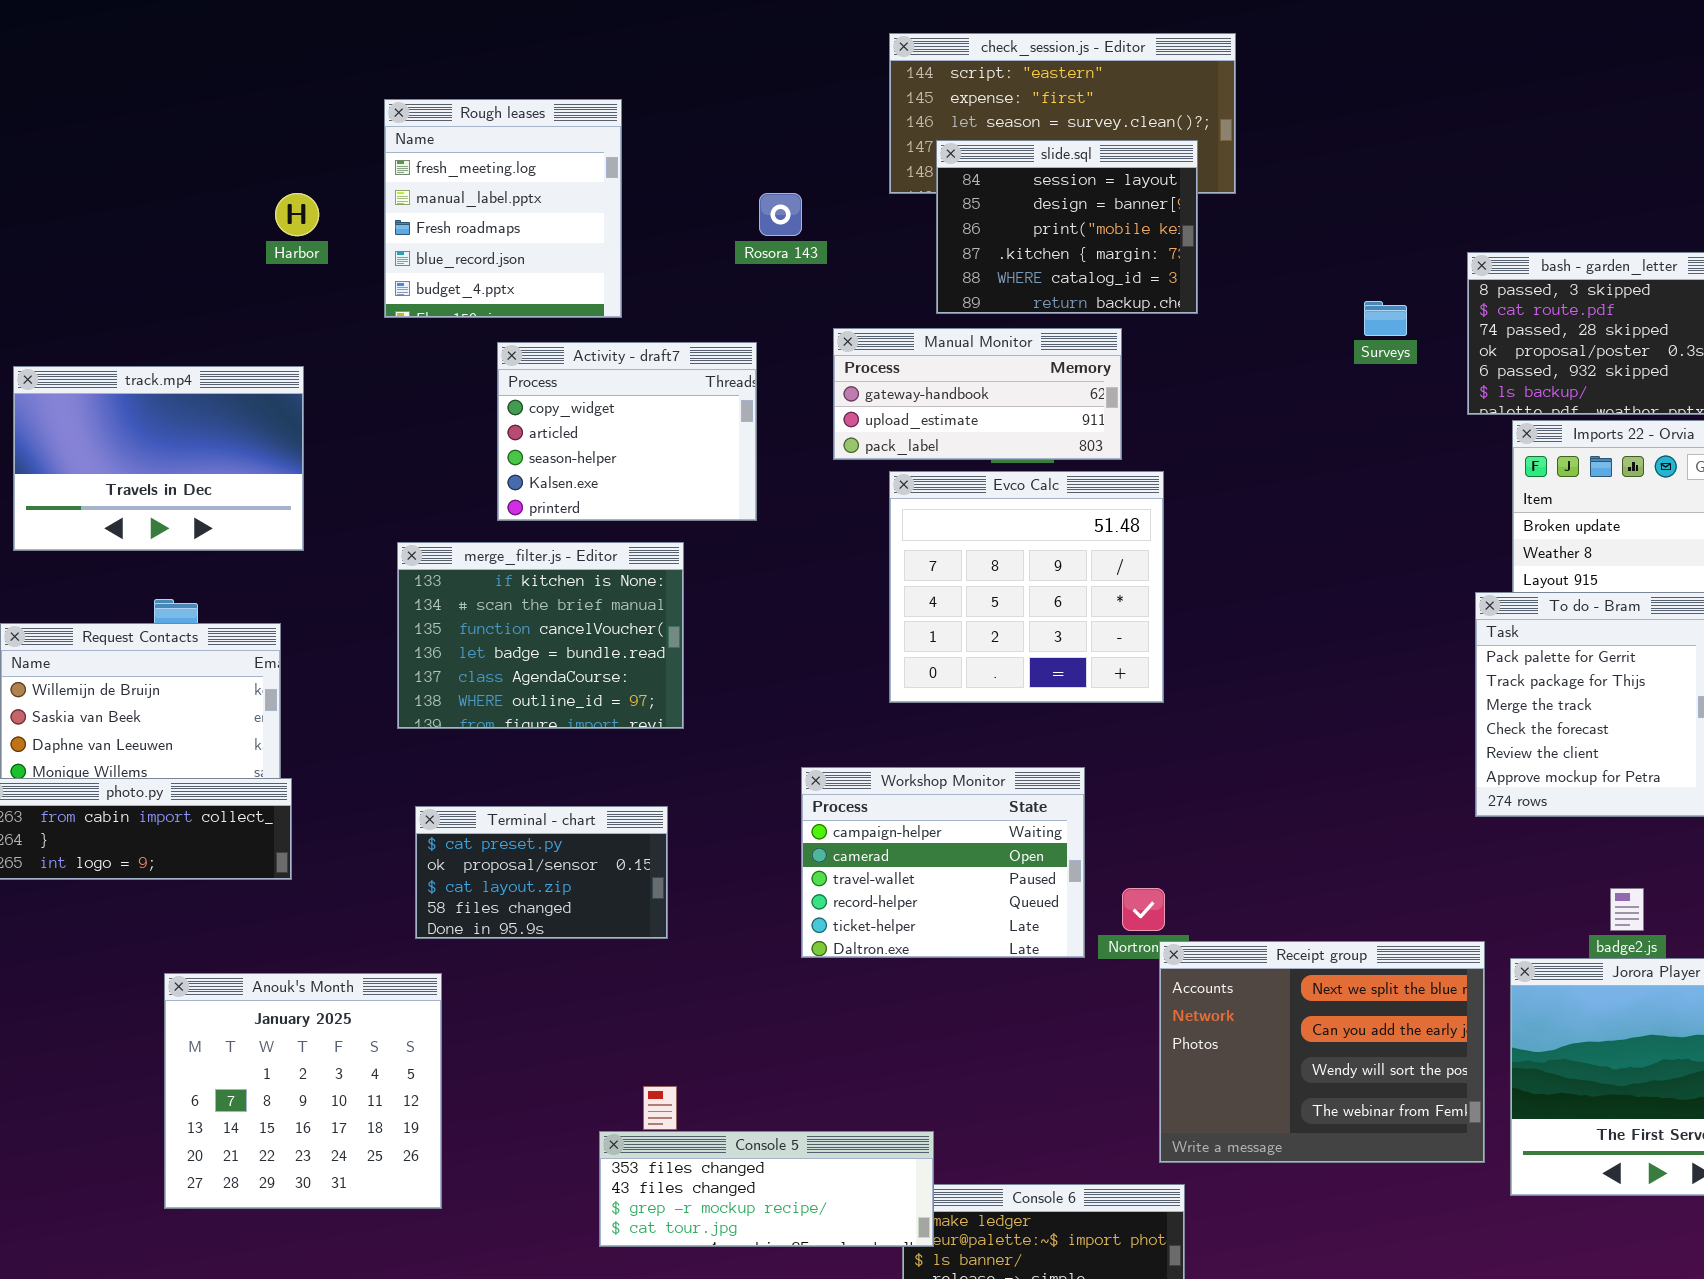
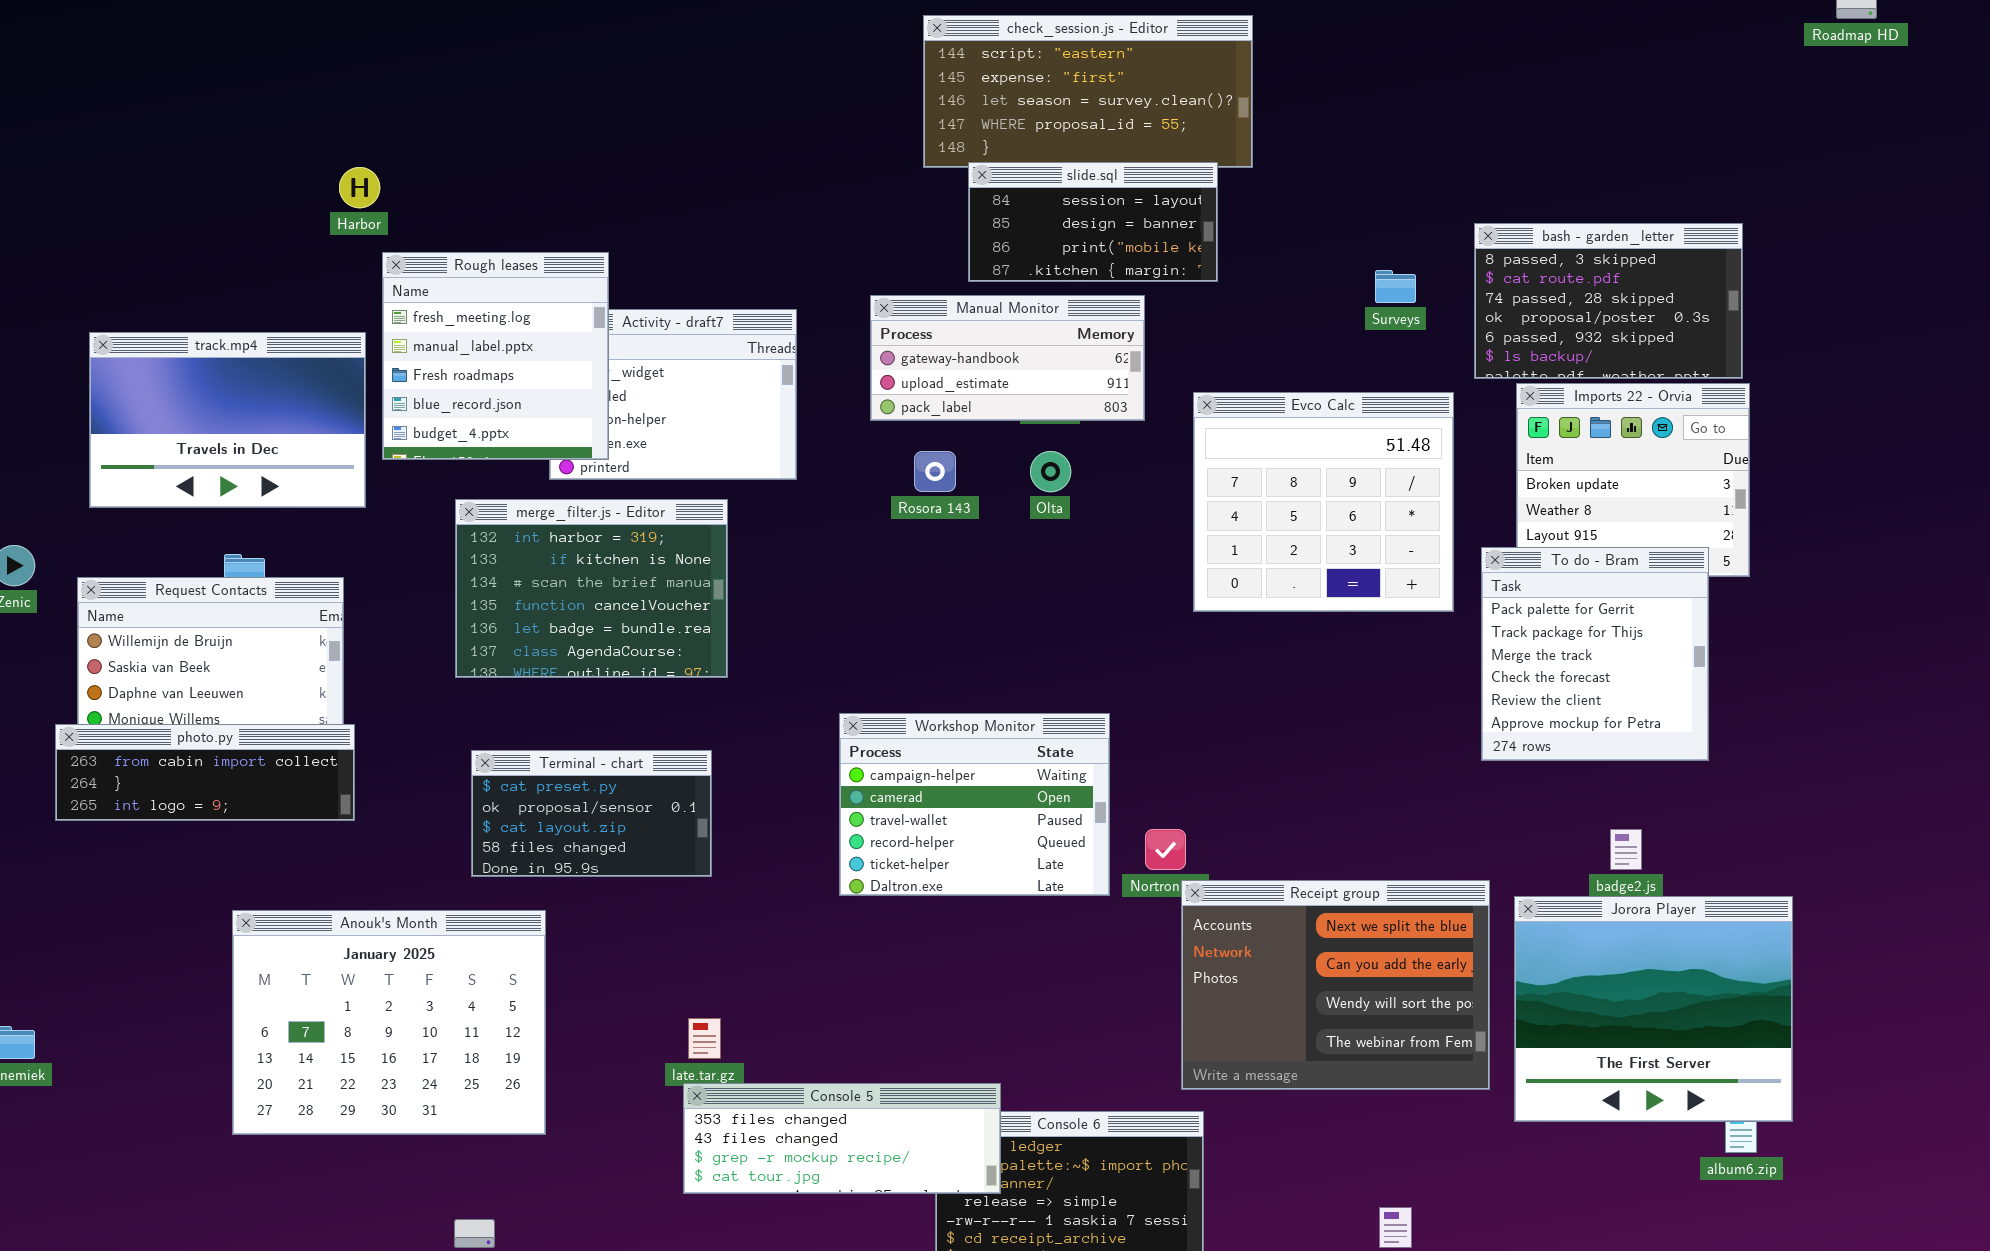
Rough leases: [384,99,622,318] -> [382,252,609,460], moved
slide.sql: [936,140,1198,314] -> [968,162,1218,282], resized
Rosora 143: [759,193,802,236] -> [914,451,956,492], moved
Evco Calc: [889,471,1164,703] -> [1193,392,1454,612], moved
merge_filter.js - Editor: [397,542,684,729] -> [455,499,728,678], scrolled up 1 row
Anouk's Month: [164,973,442,1209] -> [232,910,546,1135], resized
Console 5: [599,1131,934,1247] -> [683,1083,1001,1194], moved

